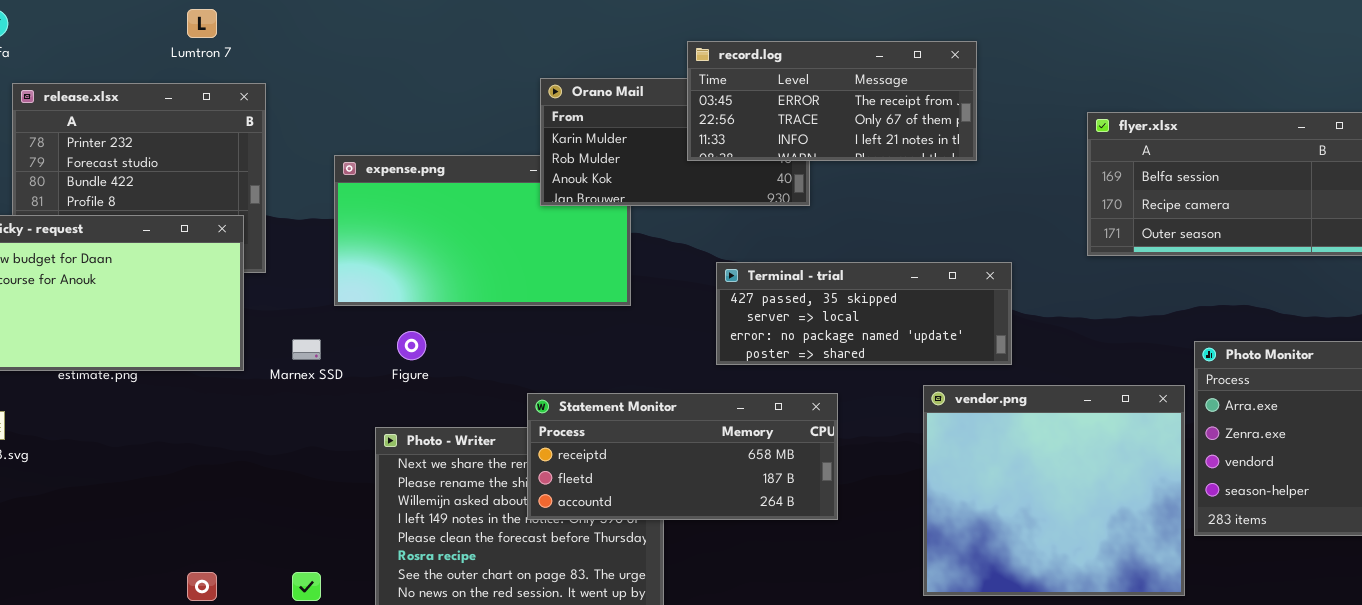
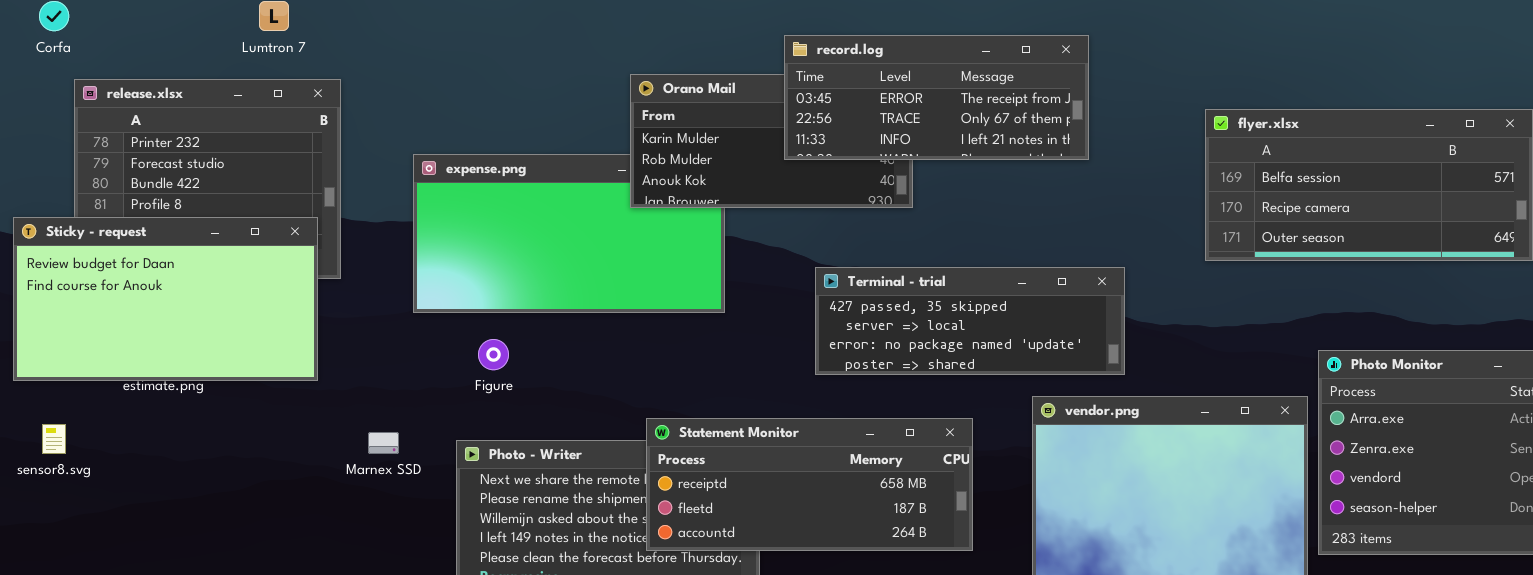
Marnex SSD: [292,339,321,360] -> [368,432,399,454], moved
Statement Monitor: [527,393,838,520] -> [646,418,973,551], moved

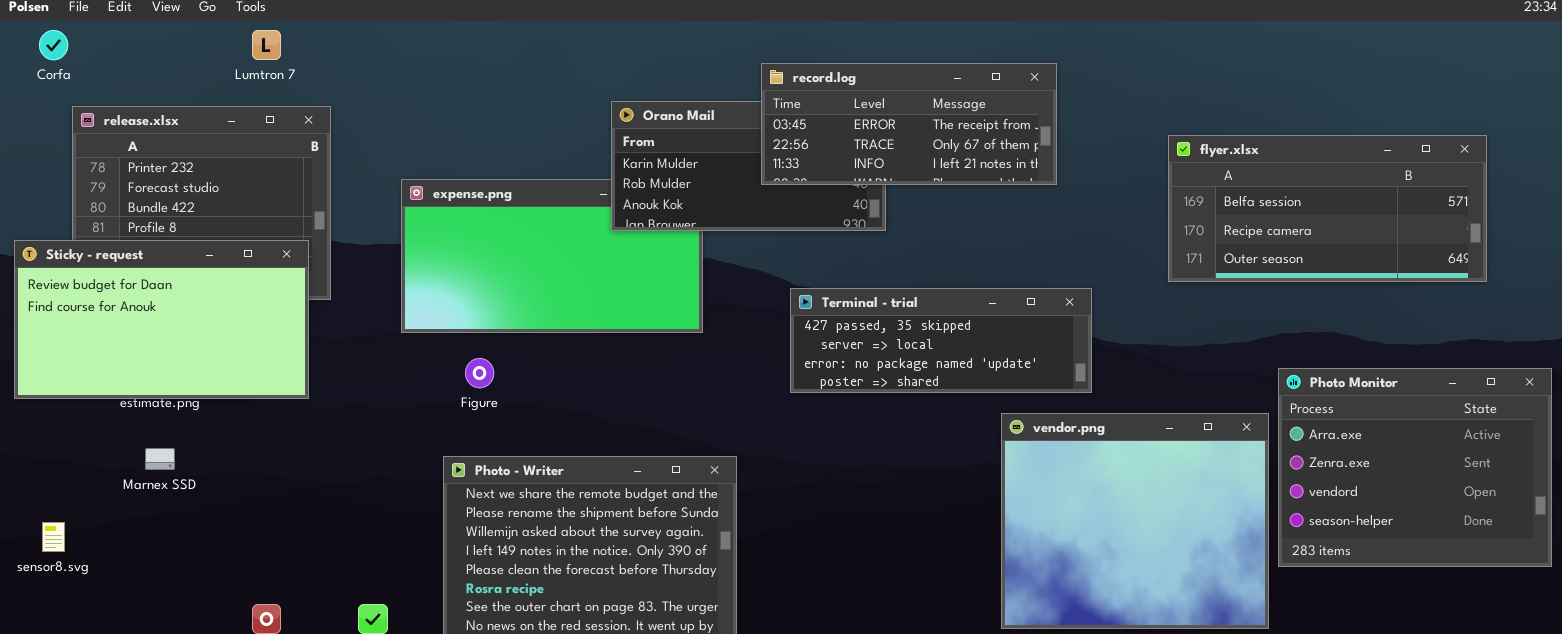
Statement Monitor: [646,418,973,551] -> none, closed
sensor8.svg: [42,424,66,454] -> [42,522,65,552], moved
Marnex SSD: [368,432,399,454] -> [145,448,175,470], moved

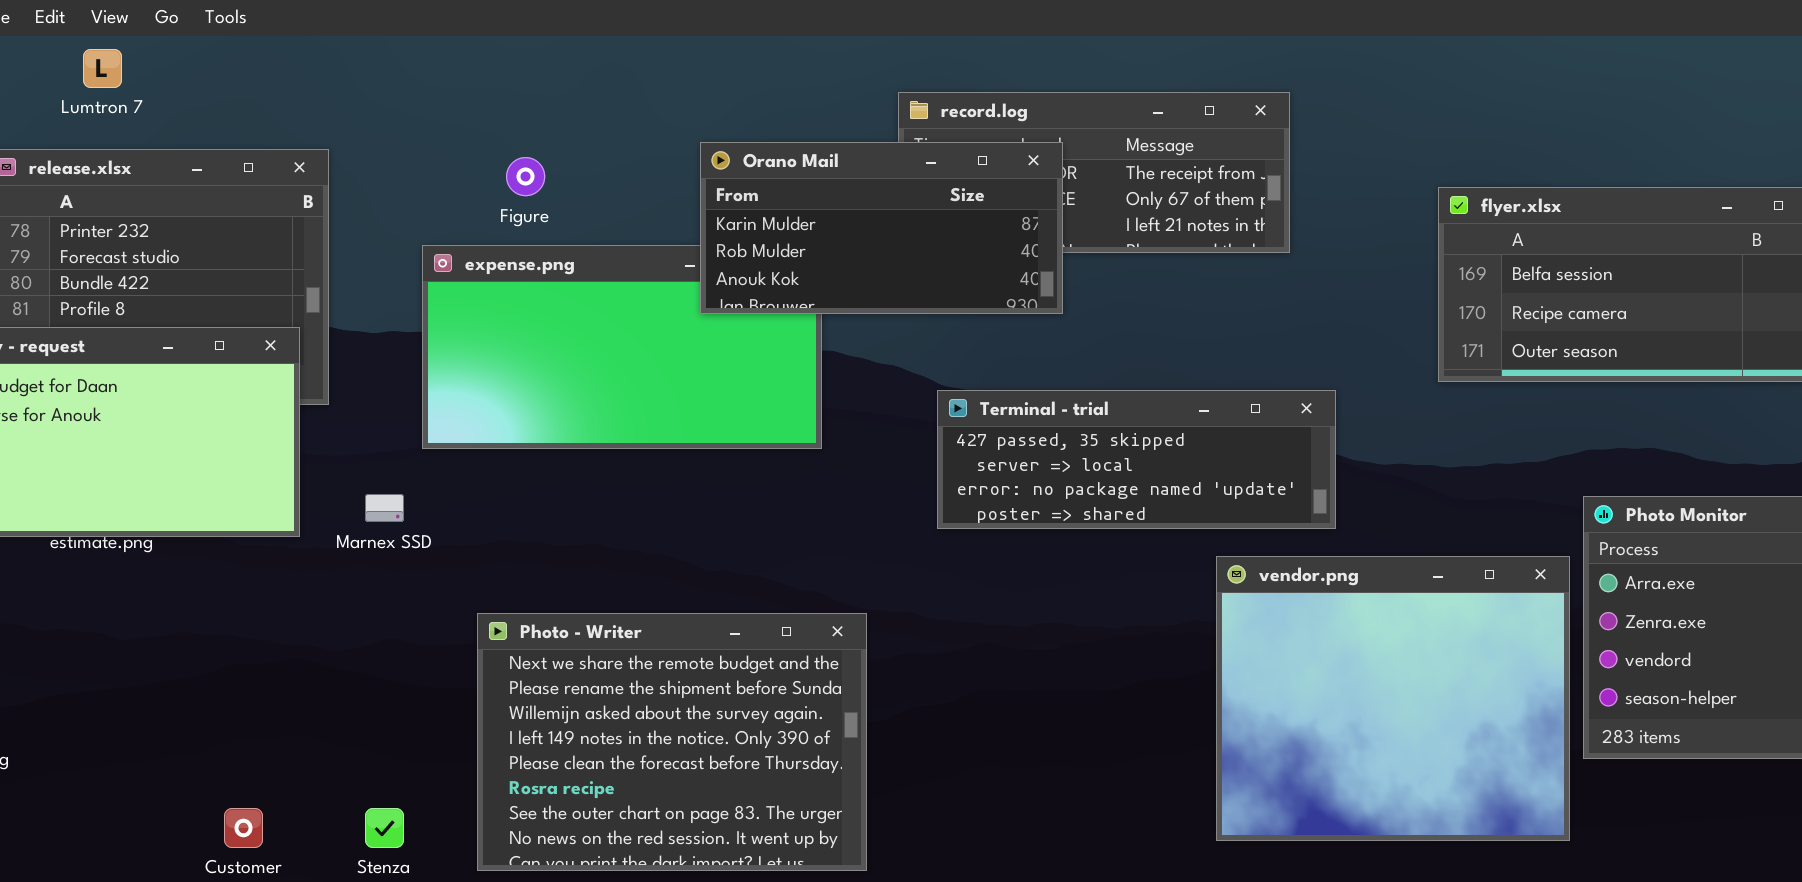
Lumtron 7: [252,30,281,60] -> [83,49,122,88], moved
Orano Mail: [611,101,886,231] -> [700,142,1063,314], raised
Figure: [465,358,494,388] -> [506,157,545,196], moved
Marnex SSD: [145,448,175,470] -> [365,494,404,522], moved

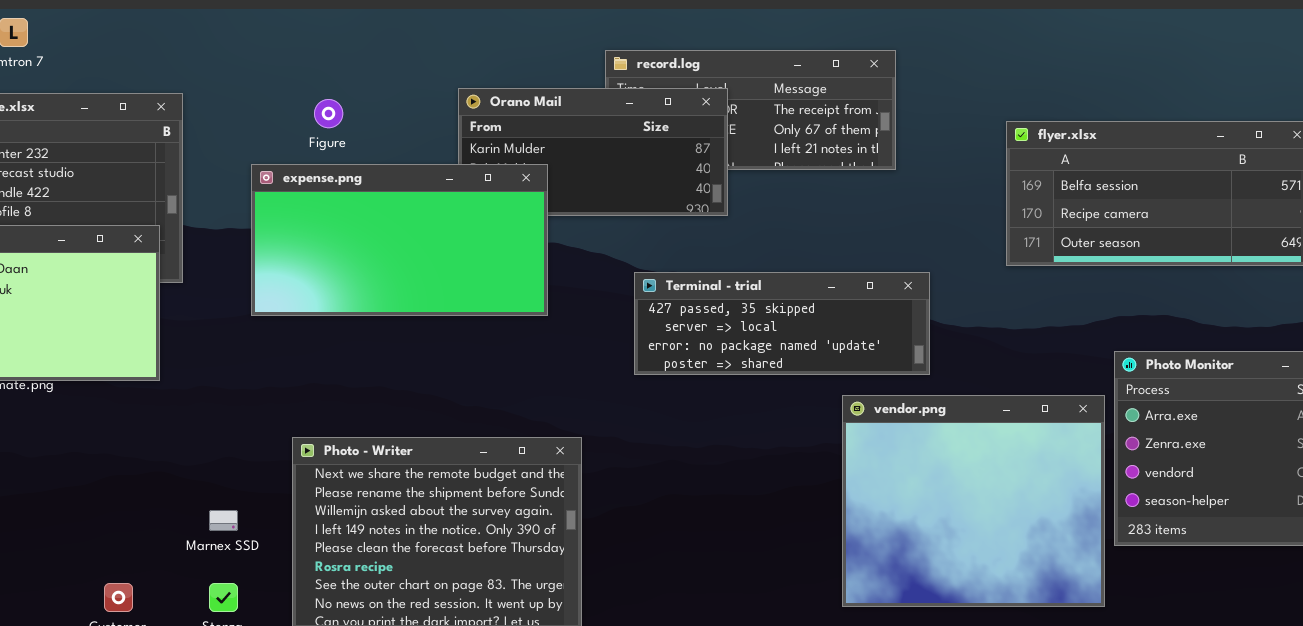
expense.png: [422,245,822,449] -> [251,164,548,316], raised
Marnex SSD: [365,494,404,522] -> [209,510,238,531], moved

